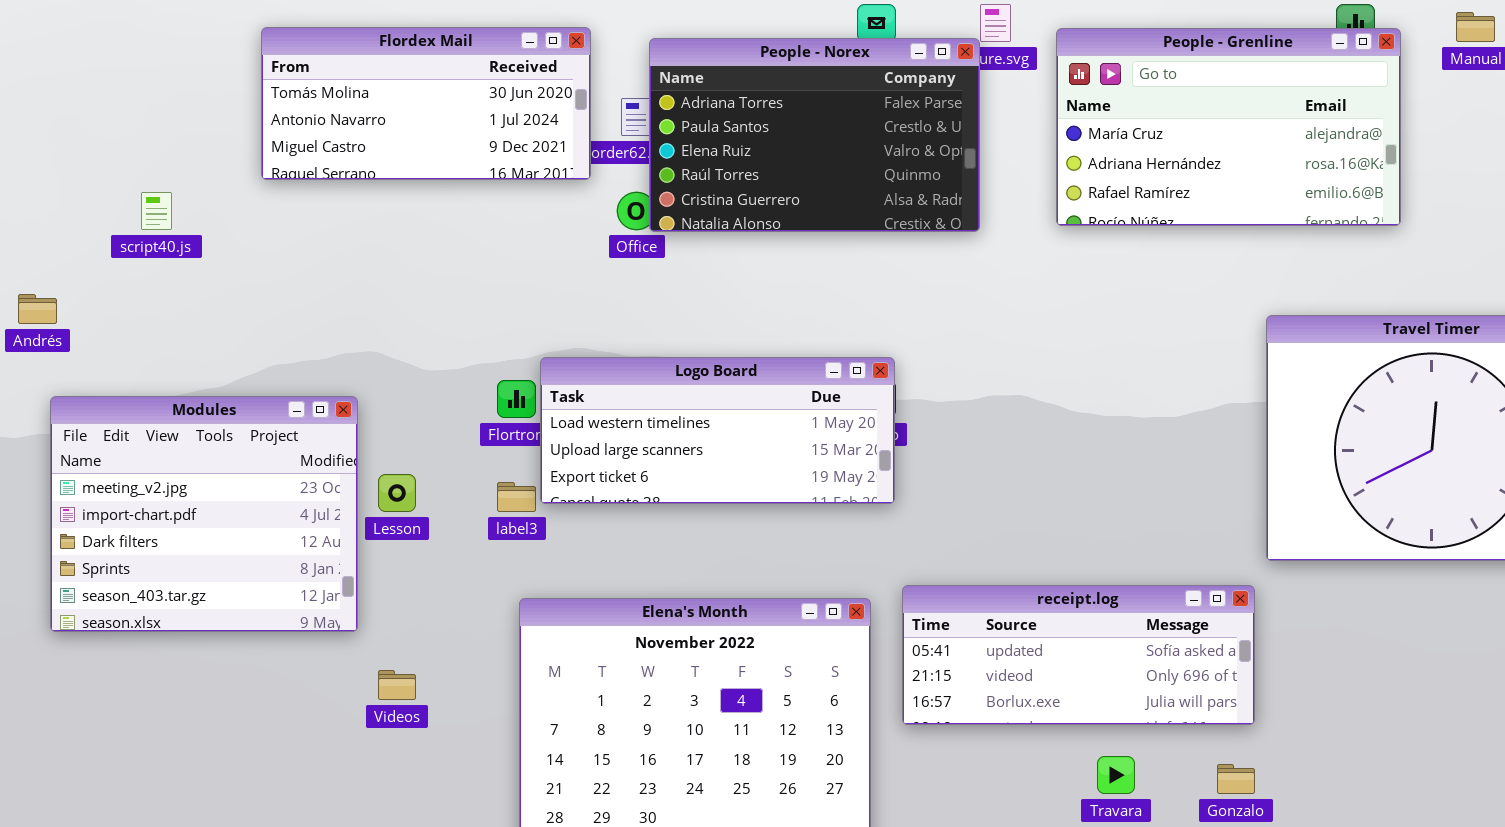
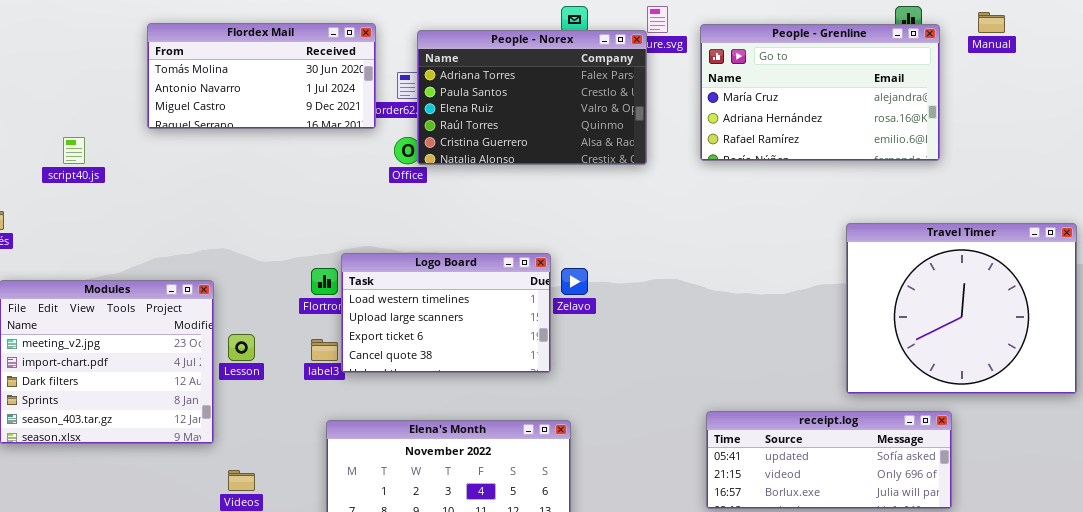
Logo Board: [540,357,895,504] -> [341,253,551,373], resized
receipt.log: [902,585,1255,725] -> [706,411,952,509], moved

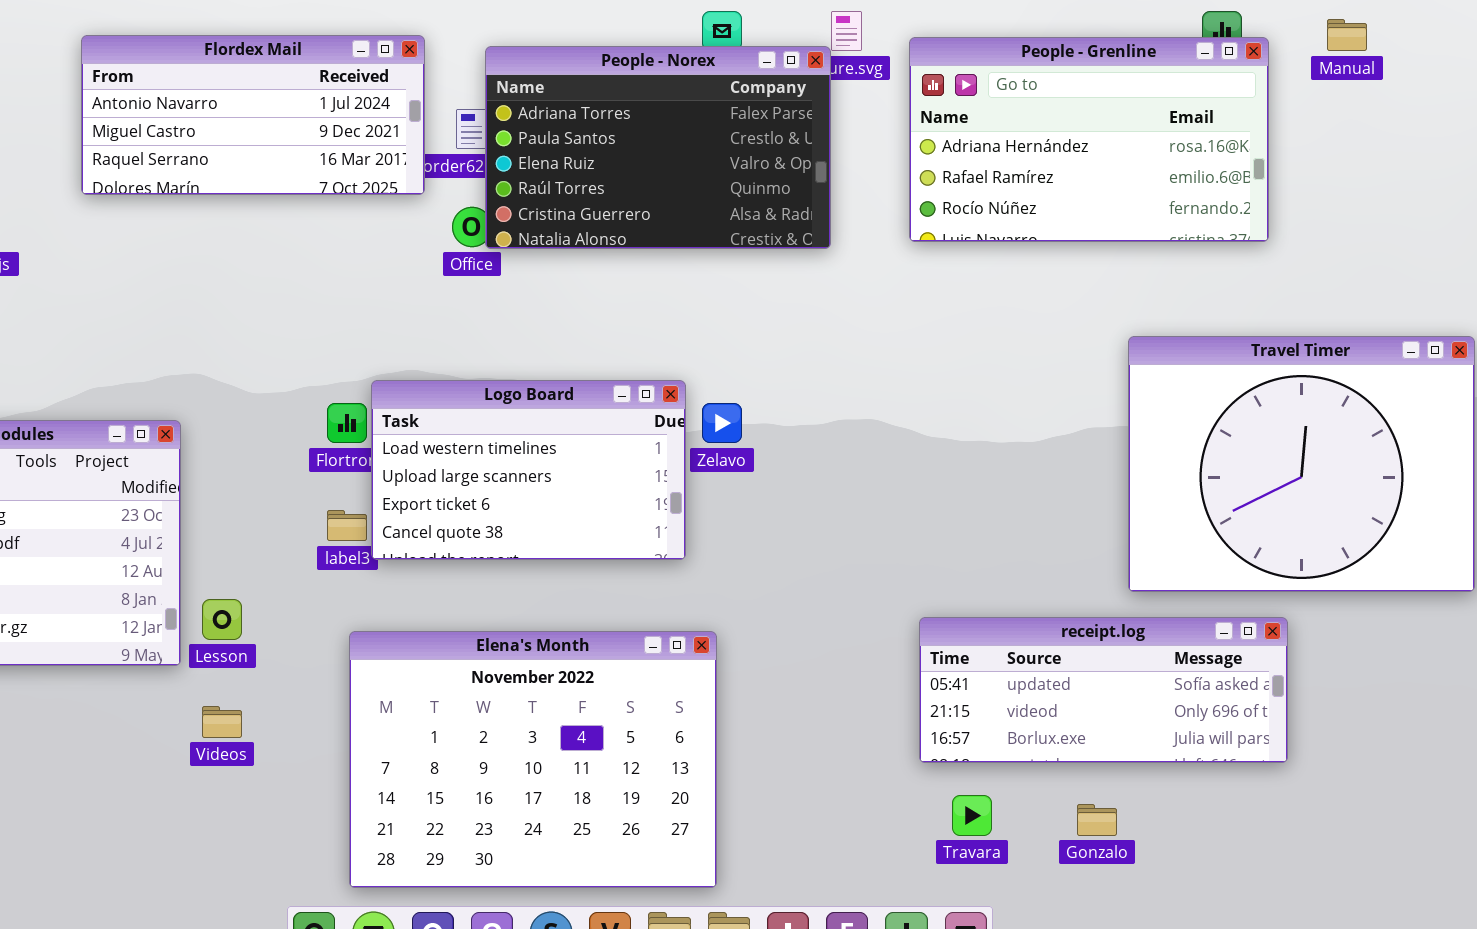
Flordex Mail: [147,23,376,129] -> [81,35,425,195], scrolled down 1 row
People - Grenline: [700,24,940,161] -> [909,37,1269,242], scrolled down 1 row
Lesson: [228,334,255,361] -> [202,599,242,640], moved

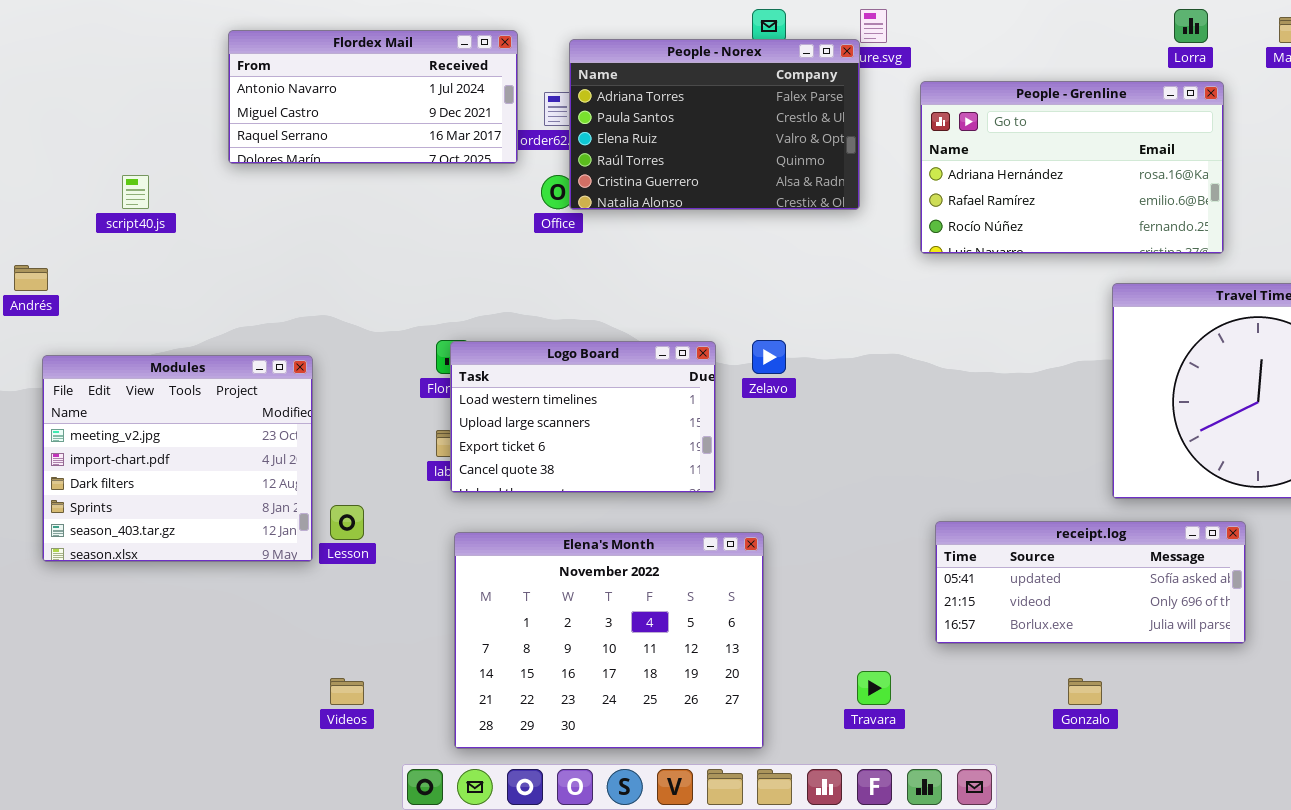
People - Grenline: [909,37,1269,242] -> [920,81,1224,254], moved
Logo Board: [371,380,686,560] -> [450,341,716,493], moved
Videos: [202,706,242,738] -> [330,678,364,705], moved
Travara: [952,795,992,836] -> [857,671,891,705], moved

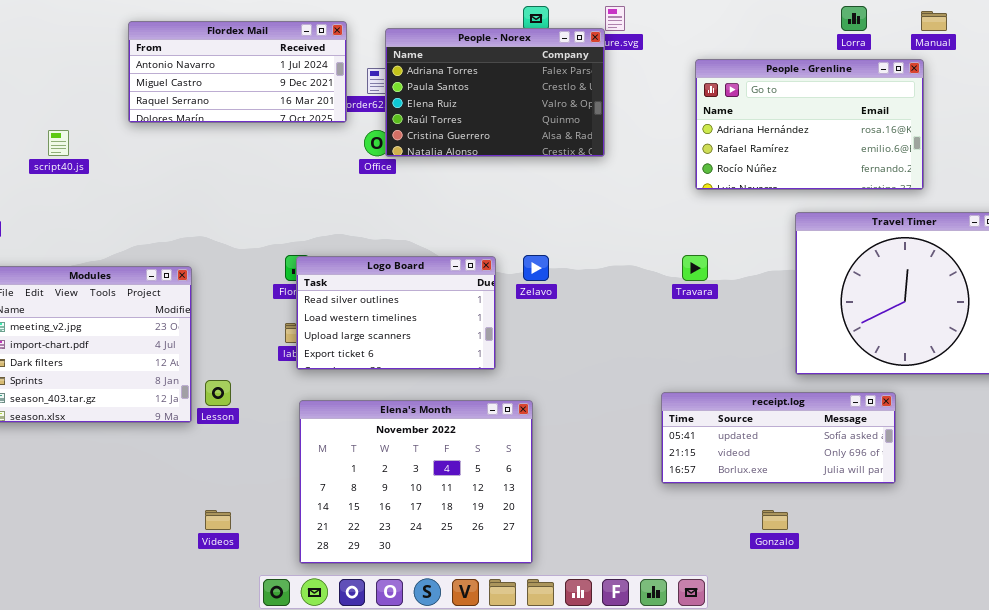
People - Grenline: [920,81,1224,254] -> [695,59,924,190], moved
Logo Board: [450,341,716,493] -> [296,256,496,370], scrolled up 1 row
Travara: [857,671,891,705] -> [682,255,708,281], moved

